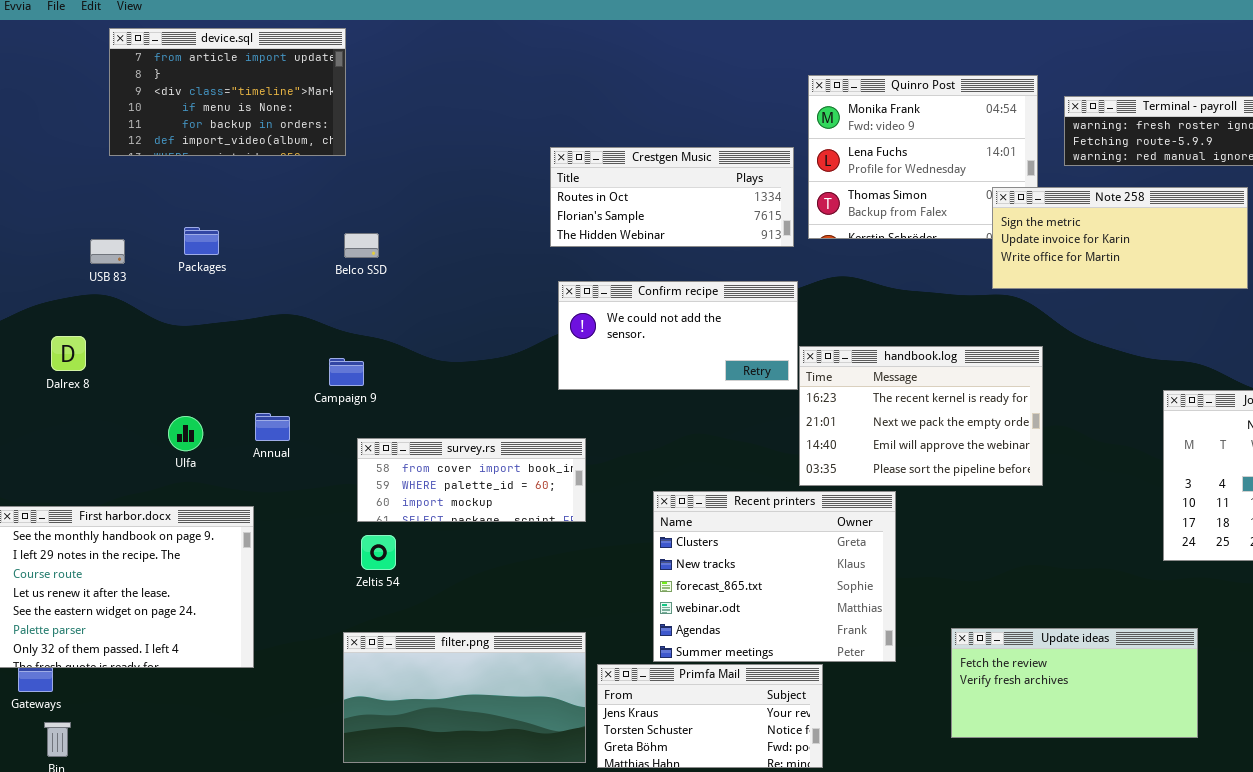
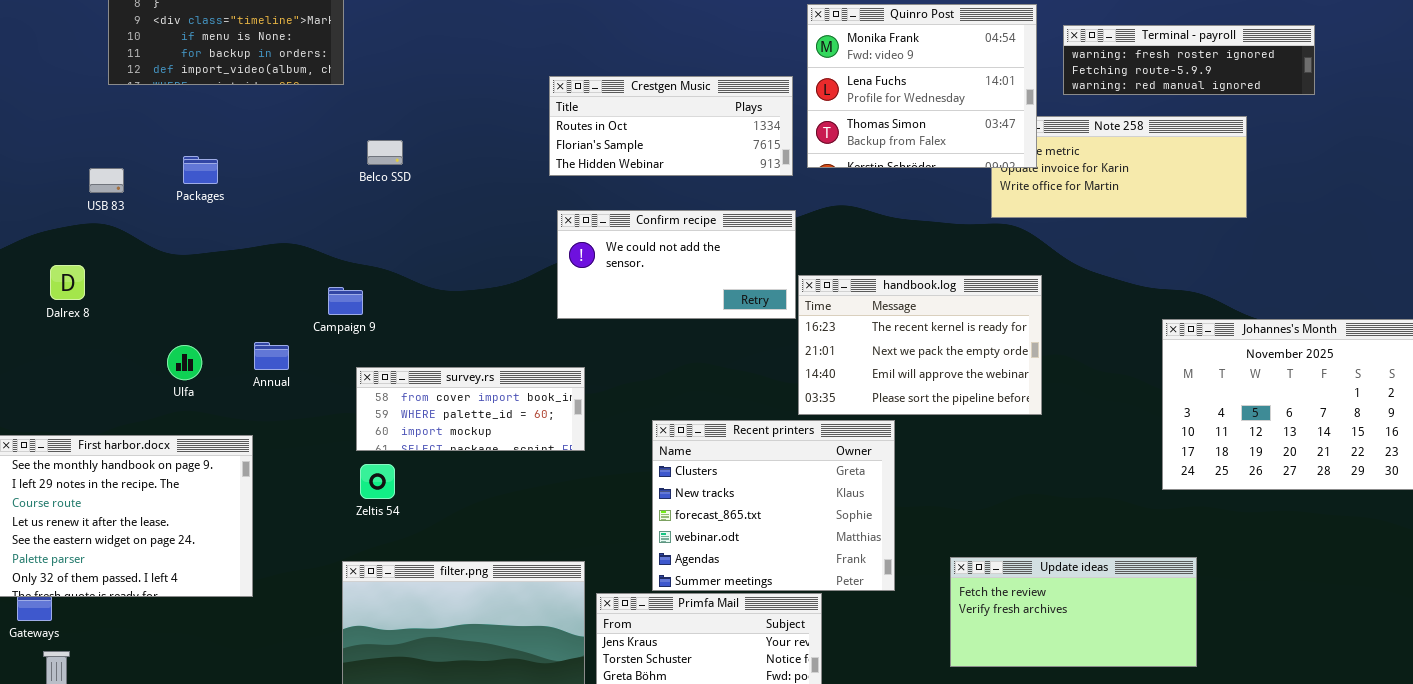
Quinro Post: [808,75,1038,239] -> [807,4,1037,168], raised
Belco SSD: [344,233,379,258] -> [367,140,403,165], moved

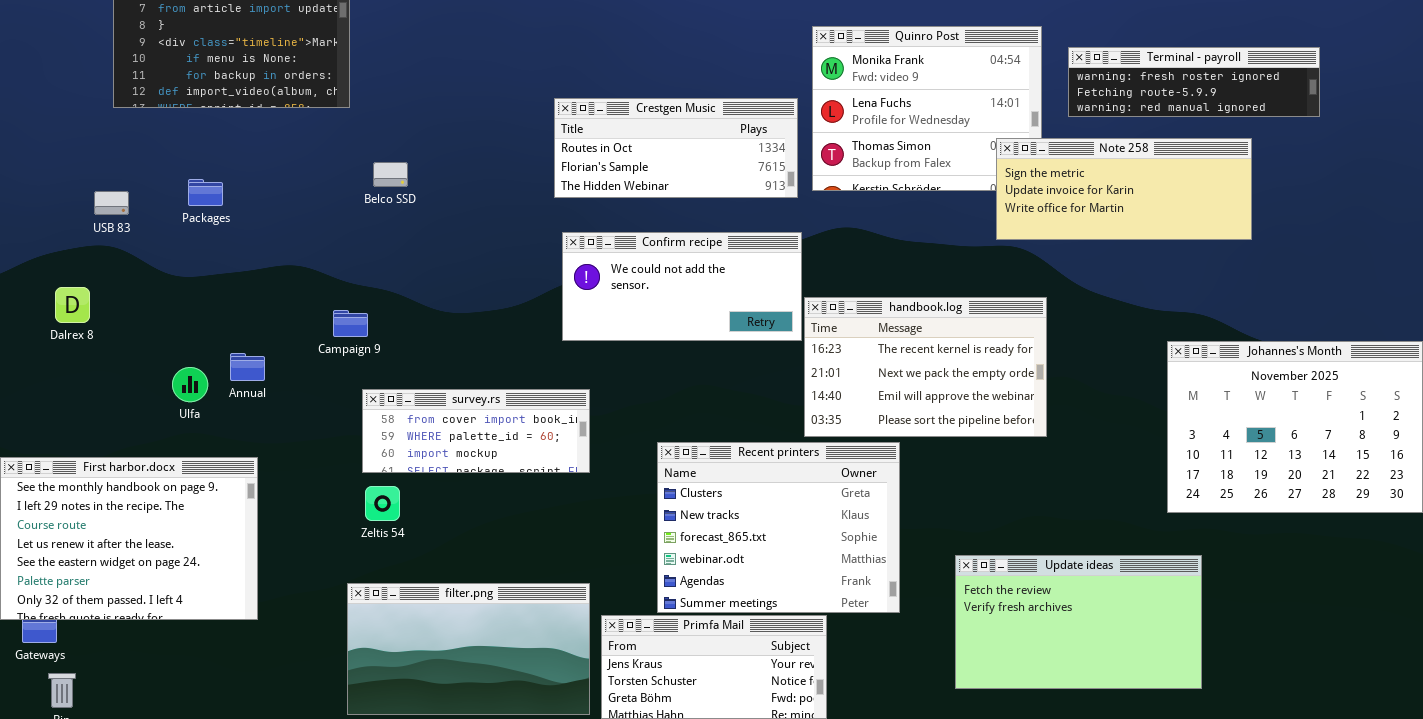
Note 258: [991,116,1247,218] -> [996,138,1252,240], raised
Annual: [254,342,289,370] -> [230,353,265,381], moved
Update ideas: [950,557,1197,667] -> [955,555,1202,689], resized

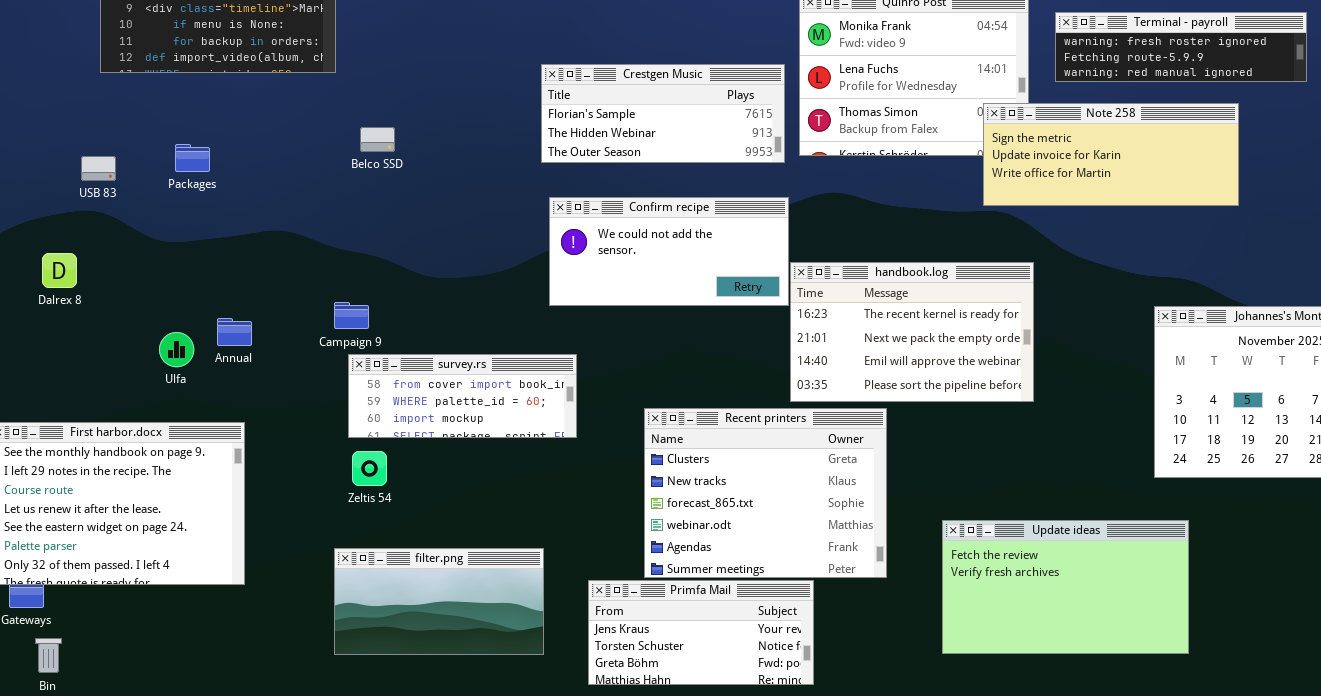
Crestgen Music: [554,98,798,198] -> [541,64,785,163], scrolled down 1 row
Campaign 9: [333,310,368,337] -> [334,302,369,329], moved
filter.png: [347,583,590,715] -> [334,548,544,655], resized

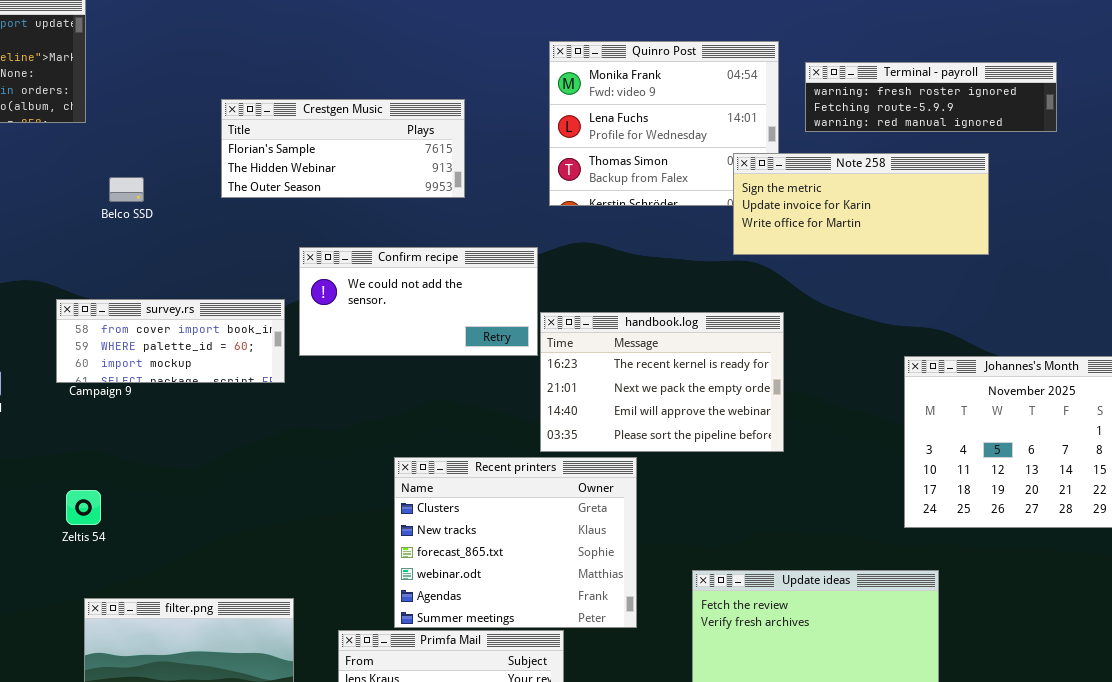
Crestgen Music: [541,64,785,163] -> [221,99,465,198], moved
survey.rs: [348,354,577,438] -> [56,299,285,383], moved
Zeltis 54: [352,451,387,486] -> [66,490,101,525], moved

